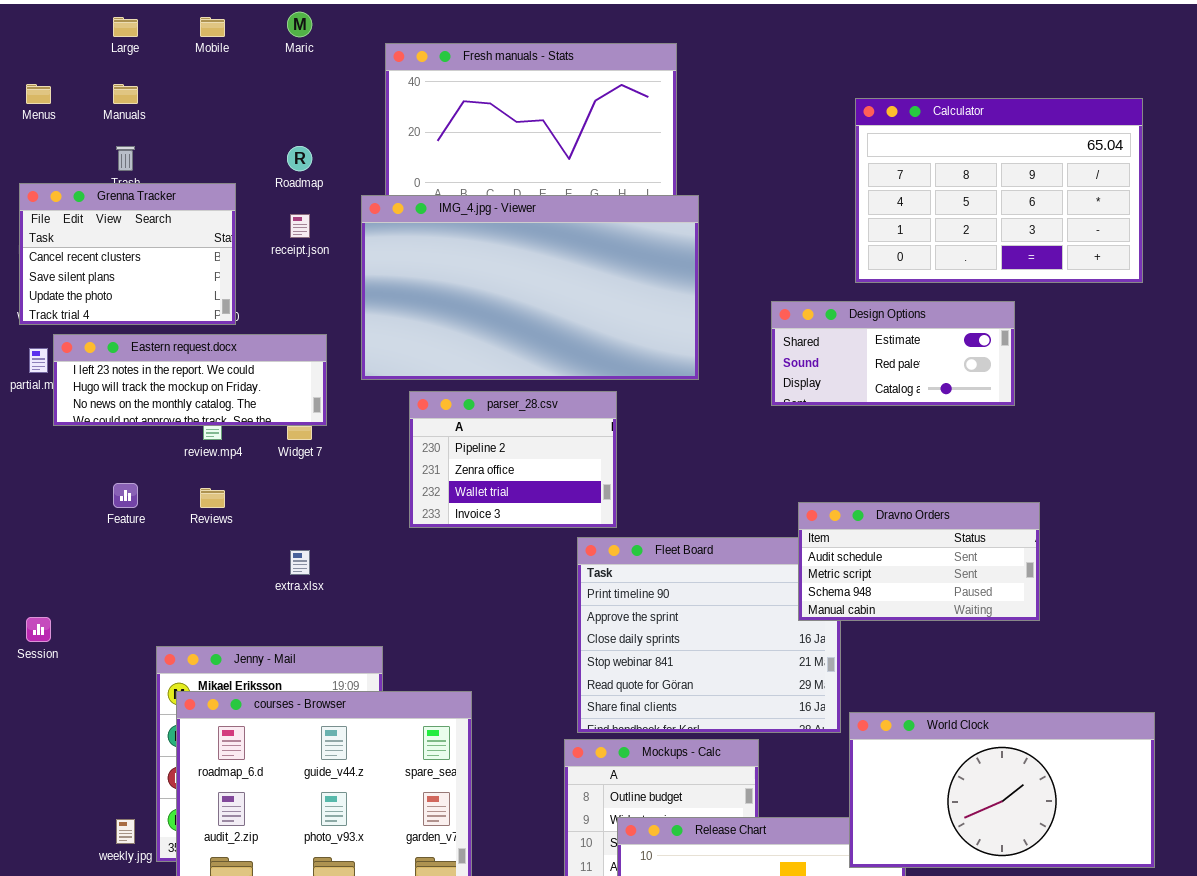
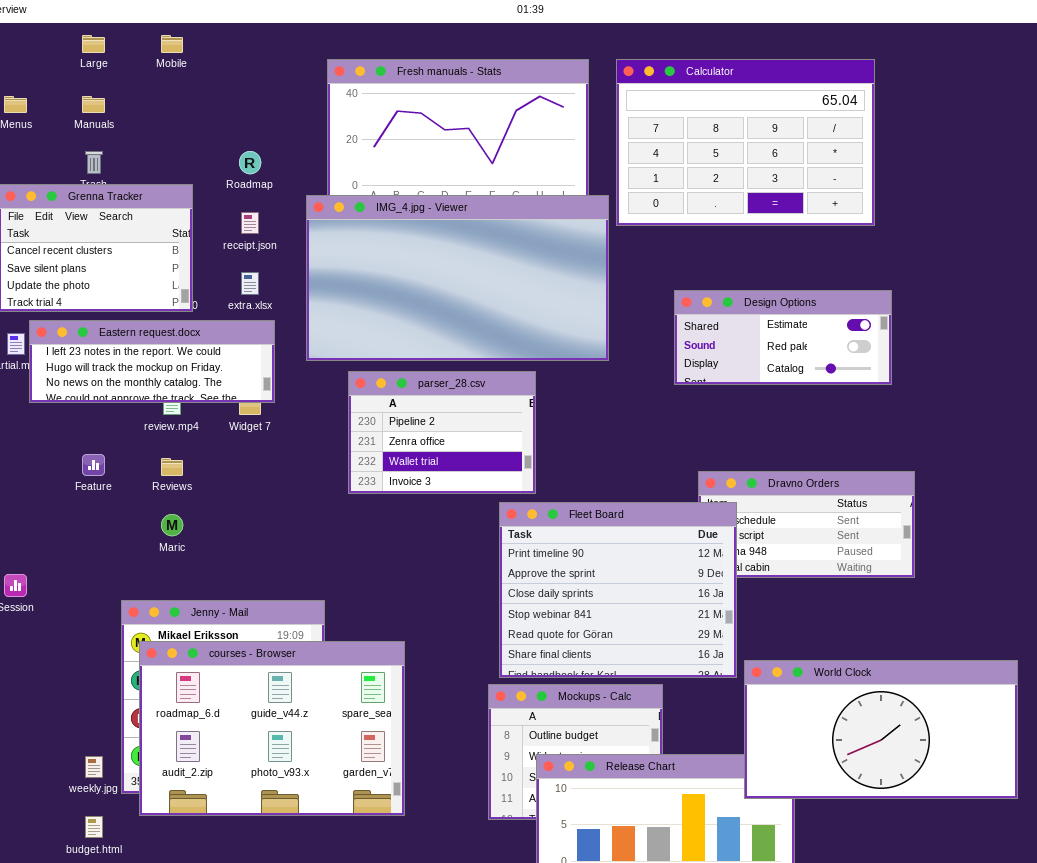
Maric: [287,12,312,37] -> [161,514,183,536], moved
Calculator: [855,98,1143,283] -> [616,59,875,226], moved
Fleet Board: [577,537,841,733] -> [499,502,737,678], raised
extra.xlsx: [290,550,310,575] -> [241,272,259,295], moved

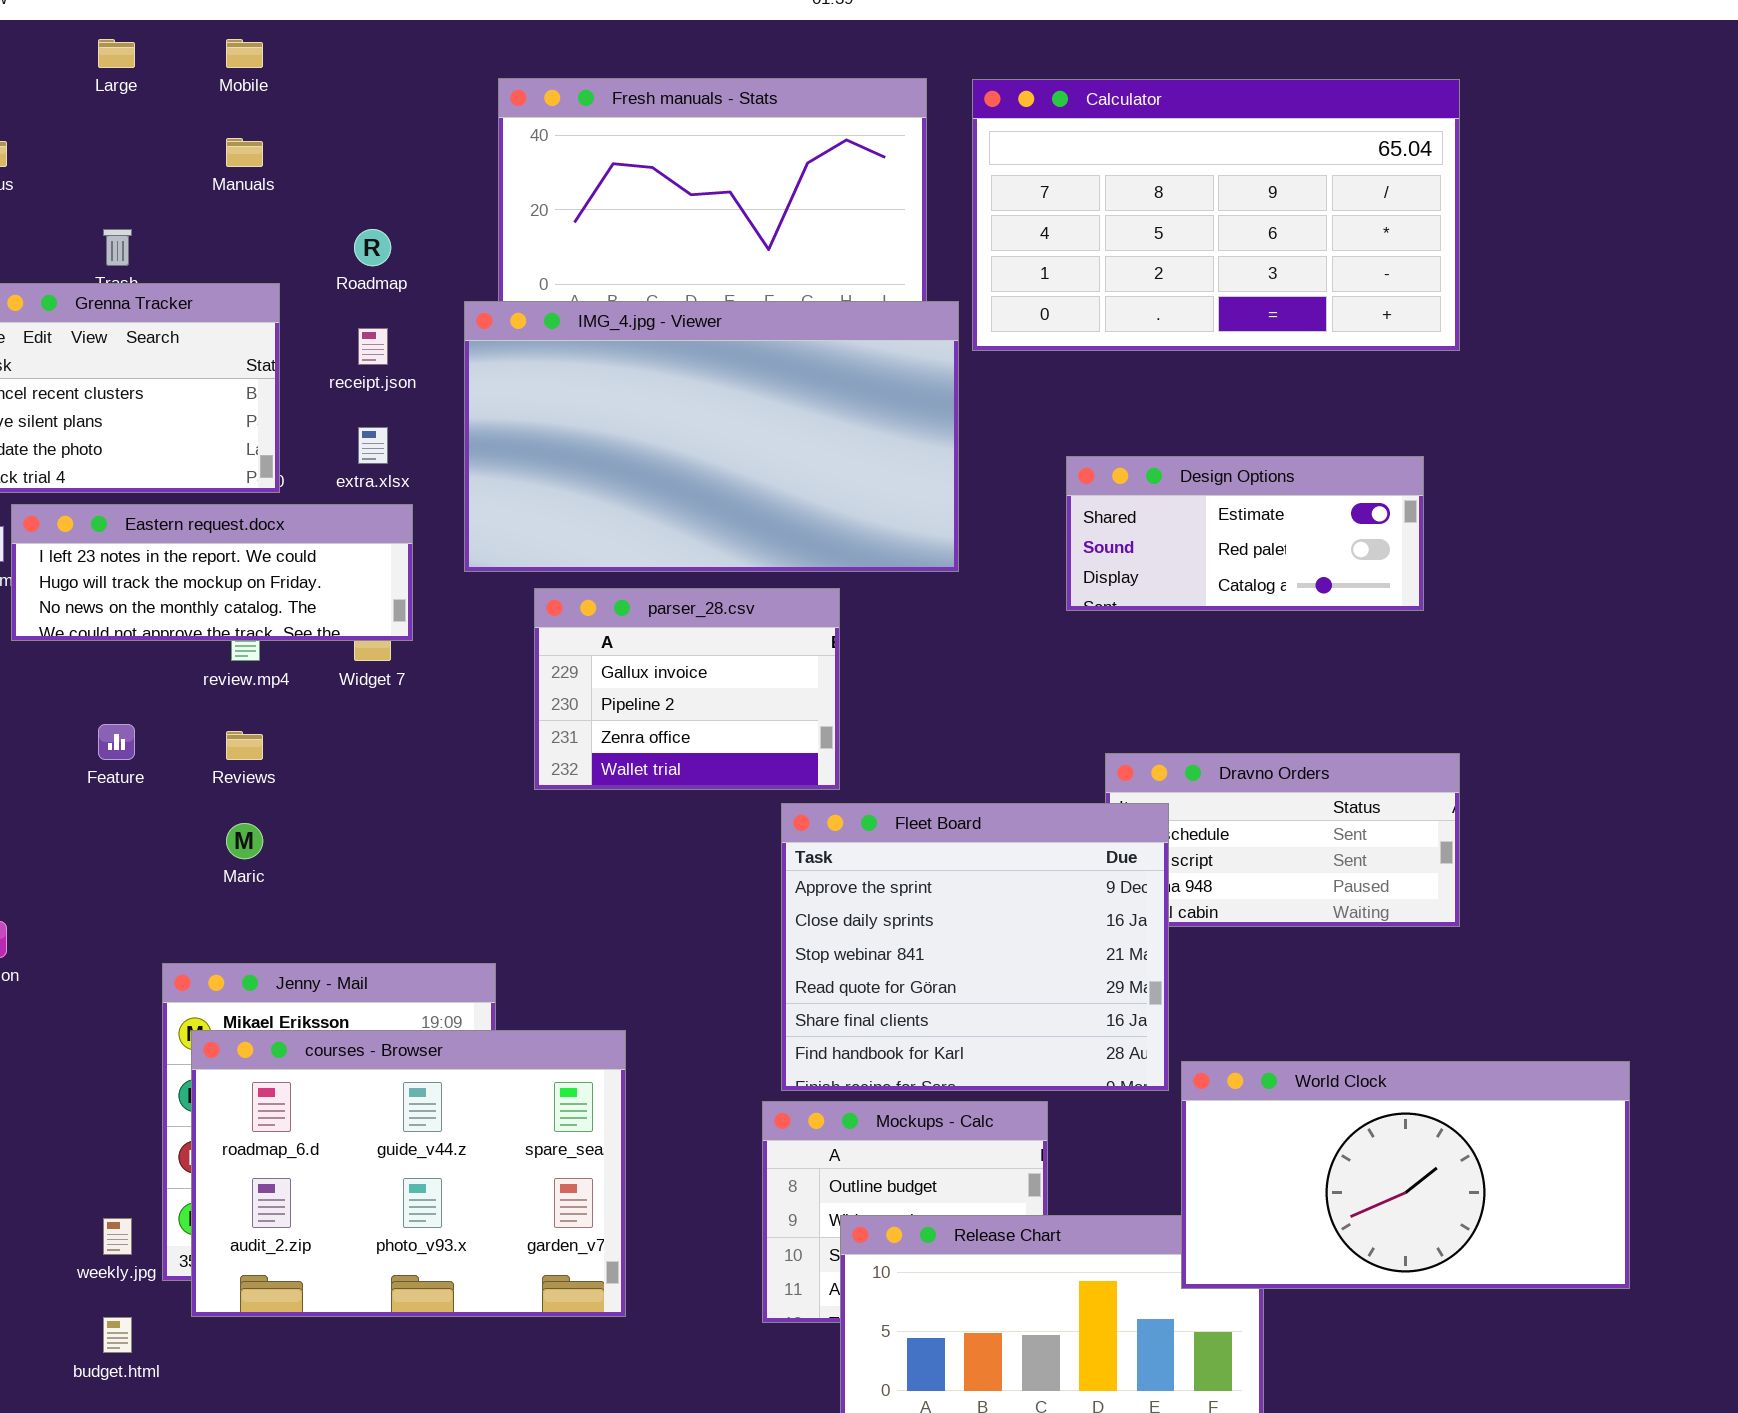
Calculator: [616,59,875,226] -> [972,79,1460,351], resized
Manuals: [82,96,105,113] -> [226,138,263,167], moved
parser_28.csv: [348,371,536,494] -> [534,588,840,790], scrolled up 1 row
Fleet Board: [499,502,737,678] -> [781,803,1169,1091], scrolled down 1 row

